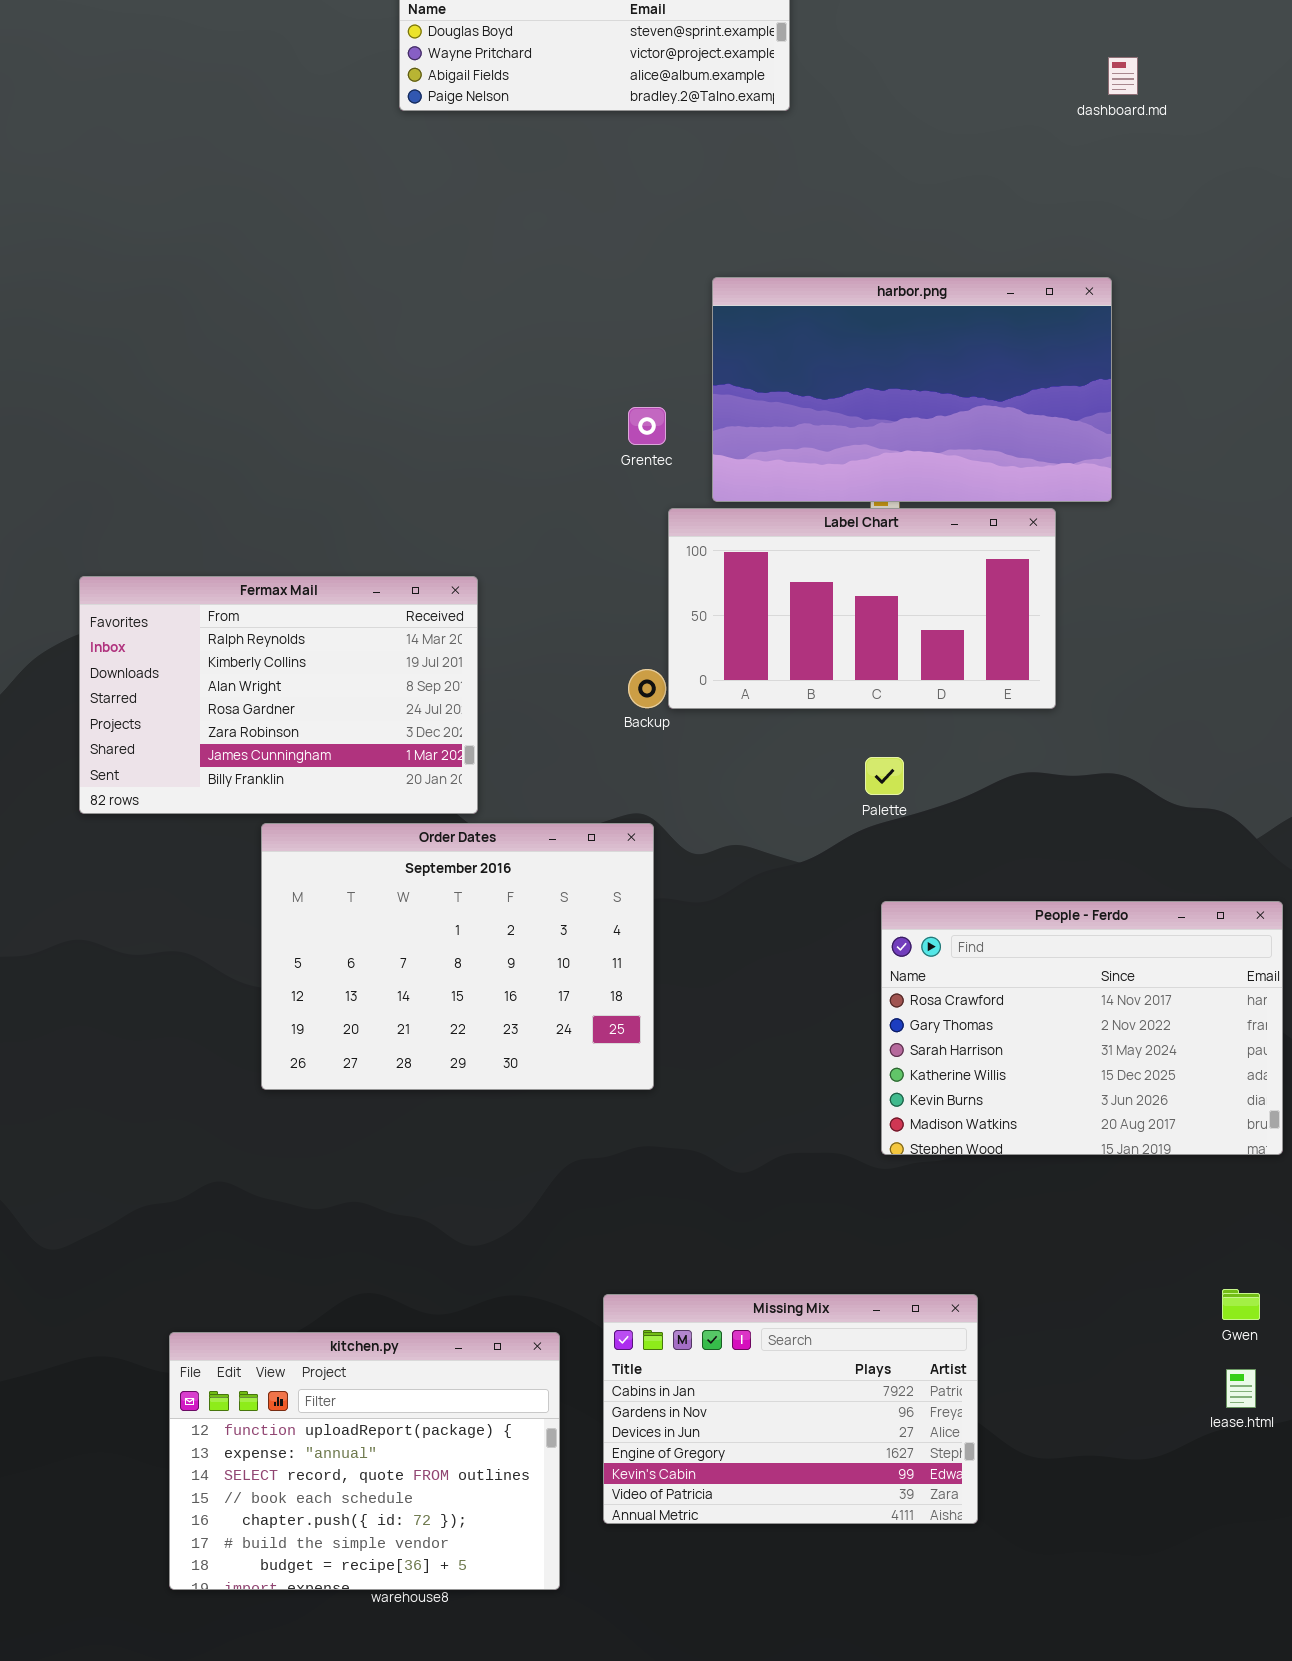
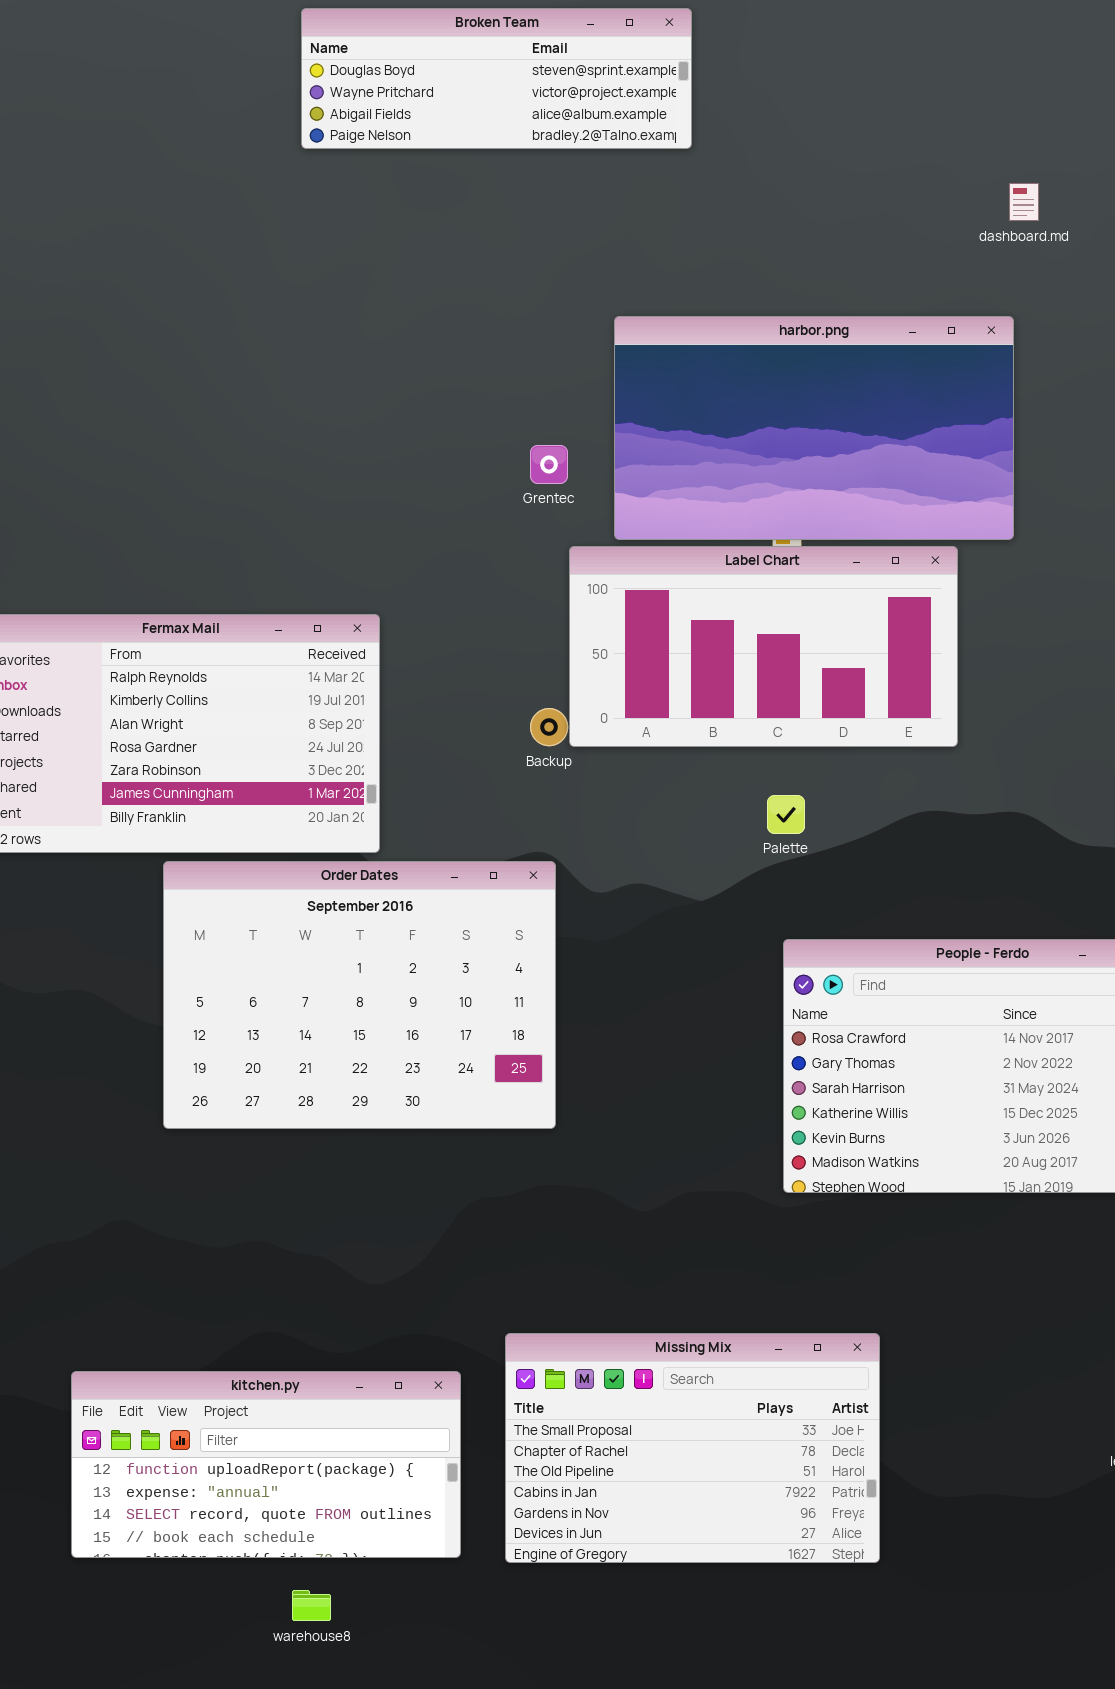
dashboard.md: [1108,57,1138,95] -> [1009,183,1039,221], moved
Missing Mix: [603,1294,978,1524] -> [505,1333,880,1563], scrolled up 3 rows
kitchen.py: [169,1332,560,1590] -> [71,1371,461,1558], resized

